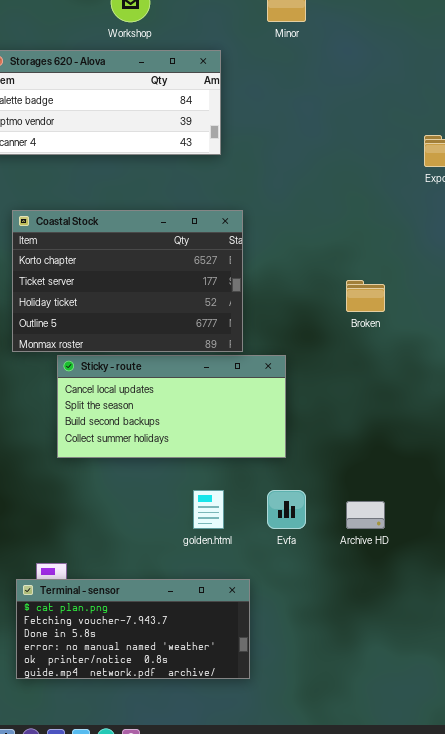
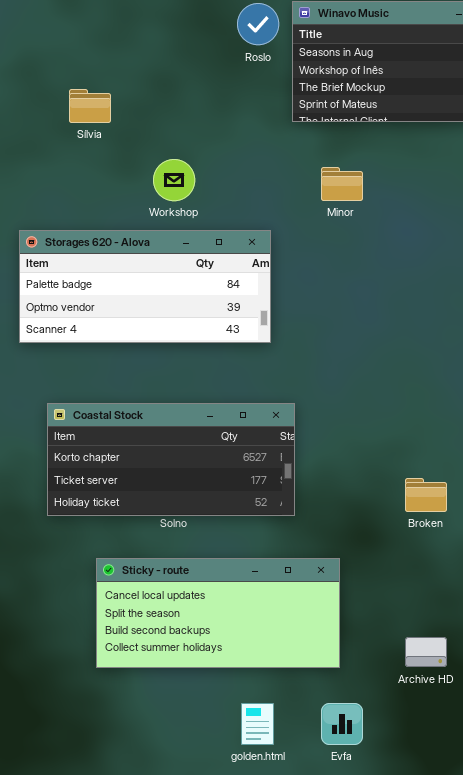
Coastal Stock: [12,210,243,352] -> [47,403,295,516], resized
Archive HD: [346,501,385,529] -> [405,637,447,667], moved

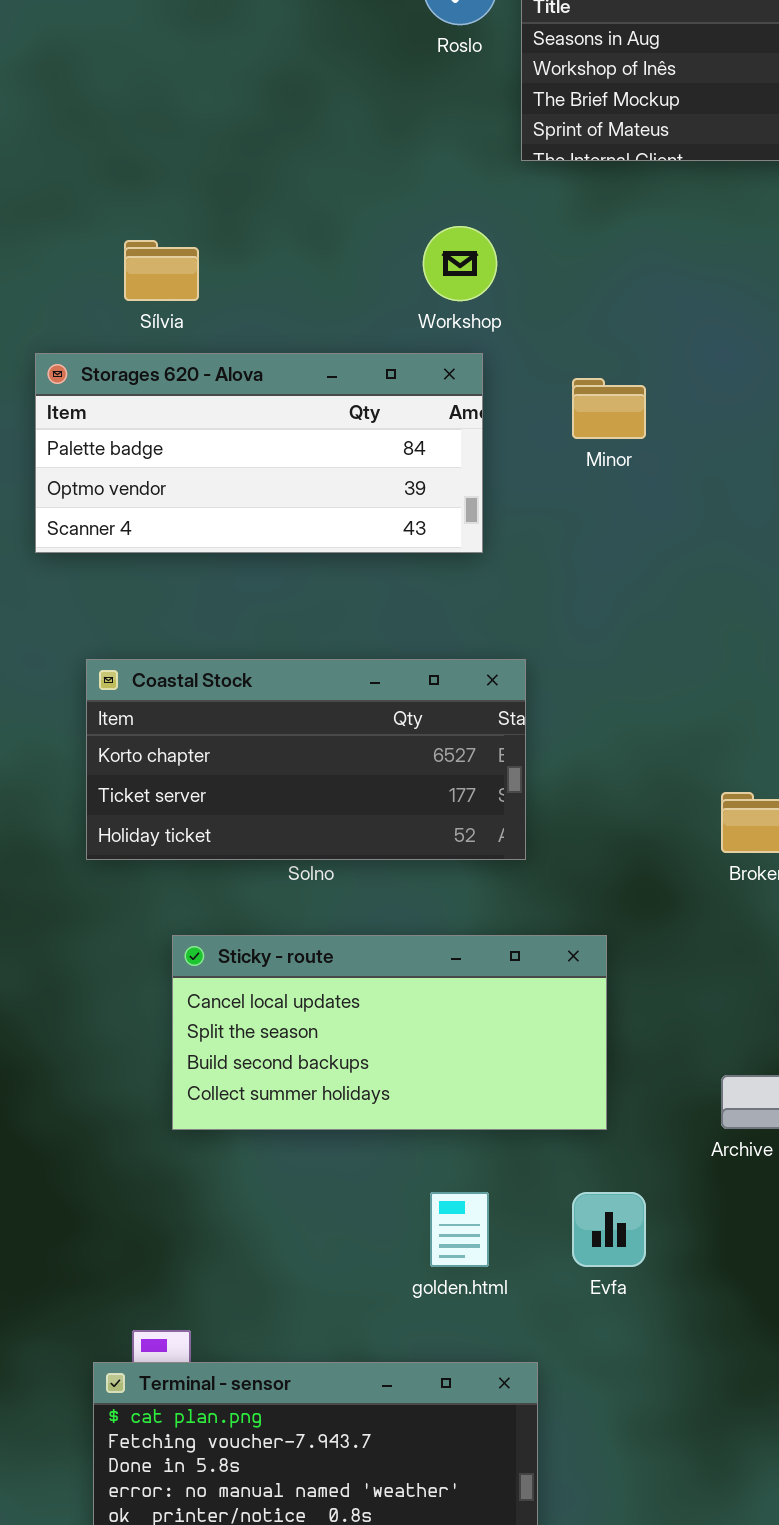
Sílvia: [69,89,111,123] -> [124,240,199,301], moved
Workshop: [153,159,195,201] -> [423,226,497,301], moved
Minor: [321,167,363,201] -> [572,378,646,439], moved

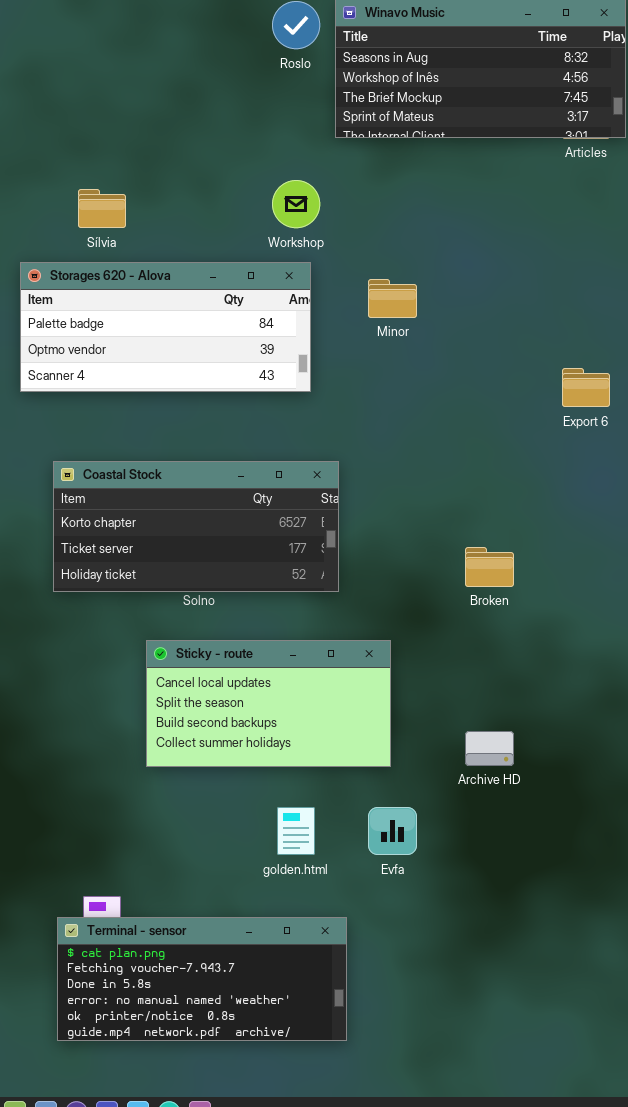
Sticky - route: [172,935,607,1130] -> [146,640,391,767], resized

